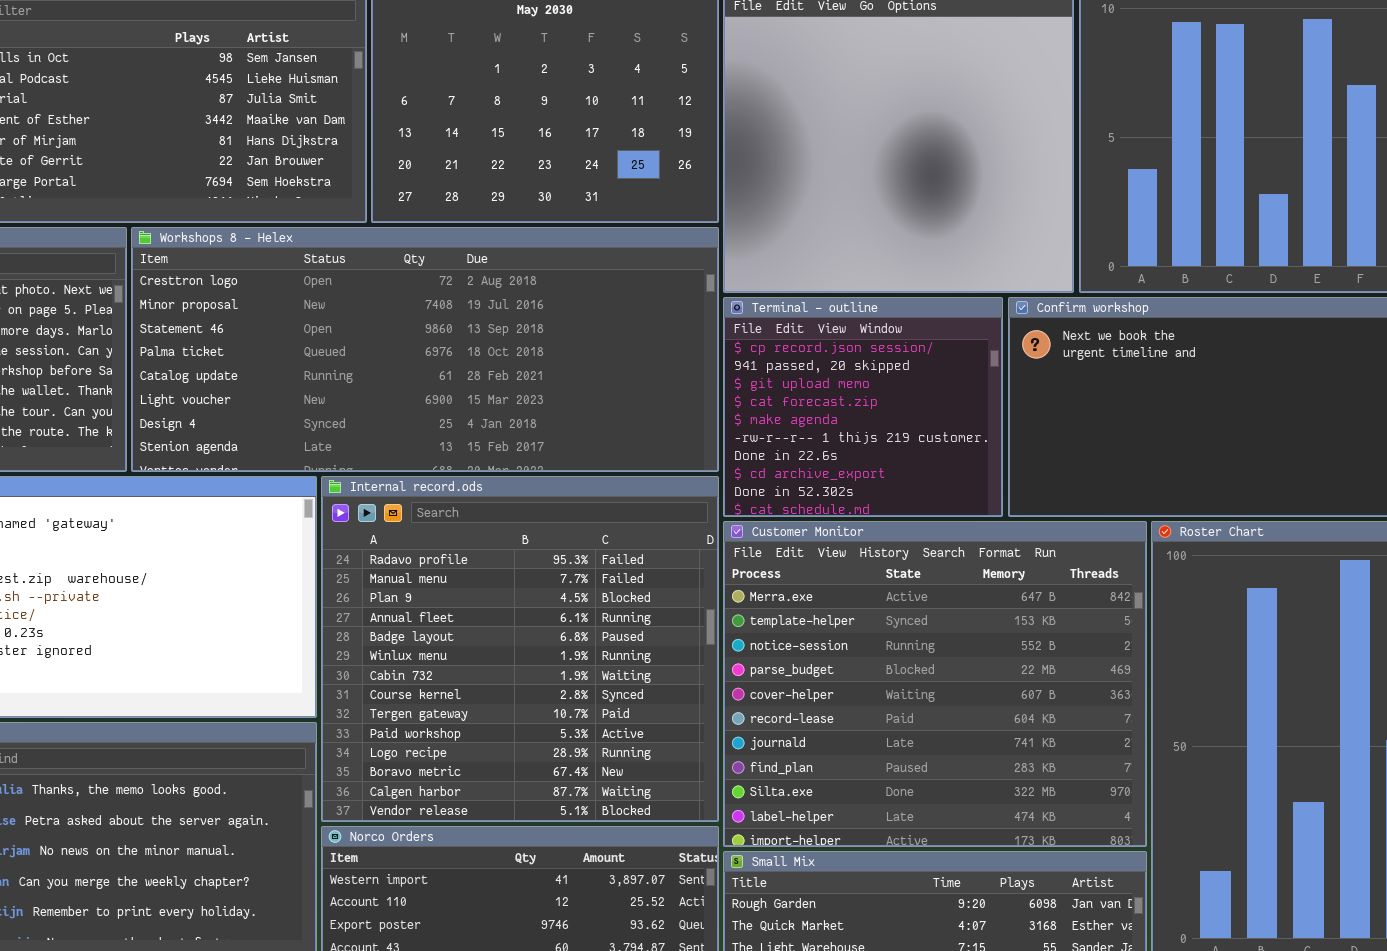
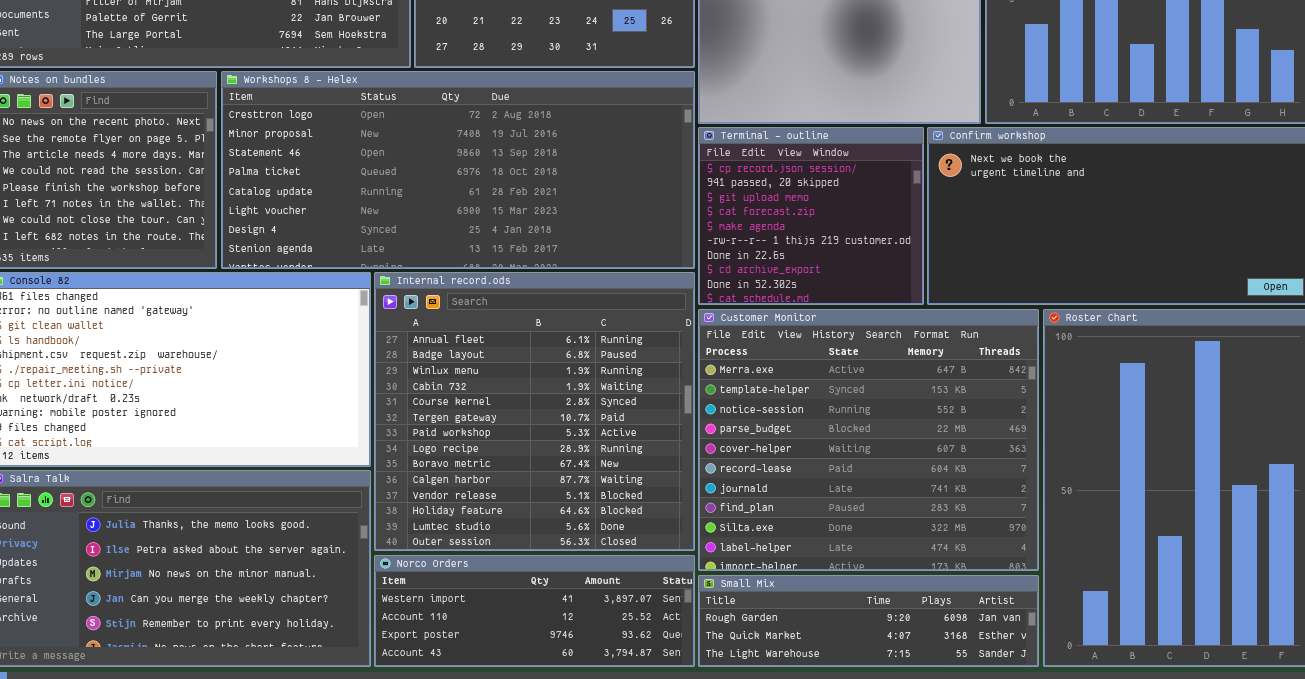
Internal record.ods: [321,476,719,822] -> [374,272,695,551], scrolled down 3 rows

